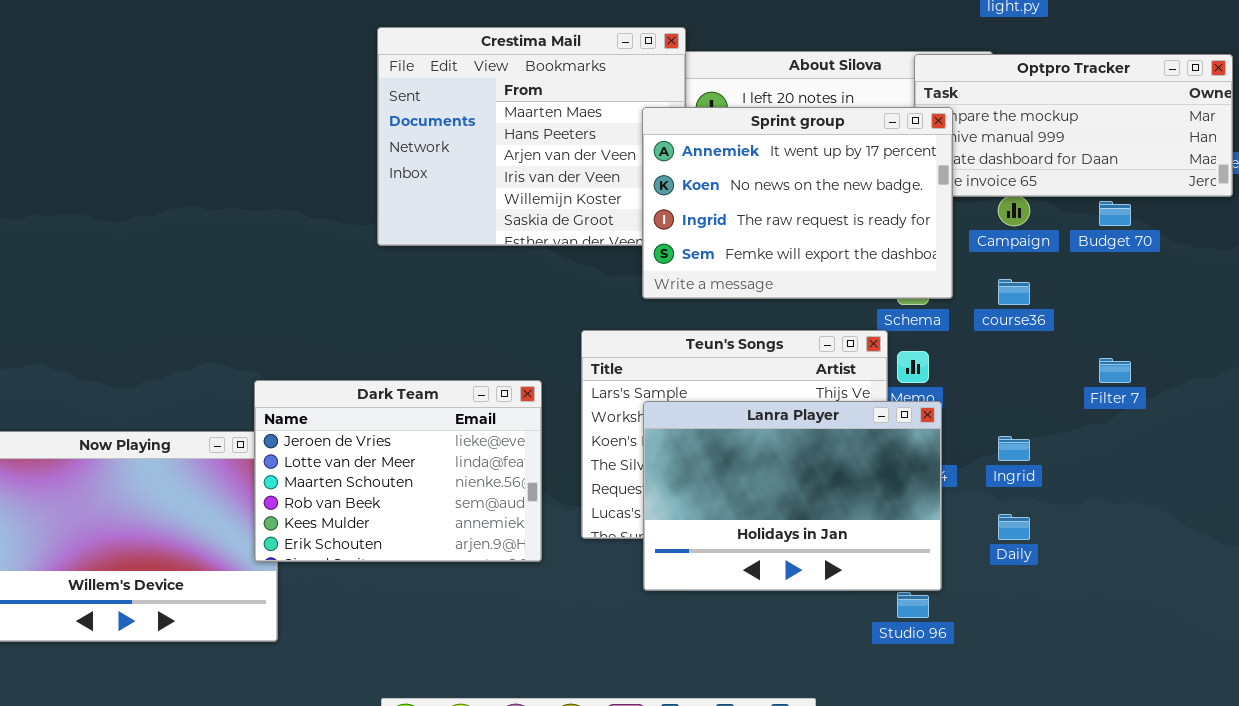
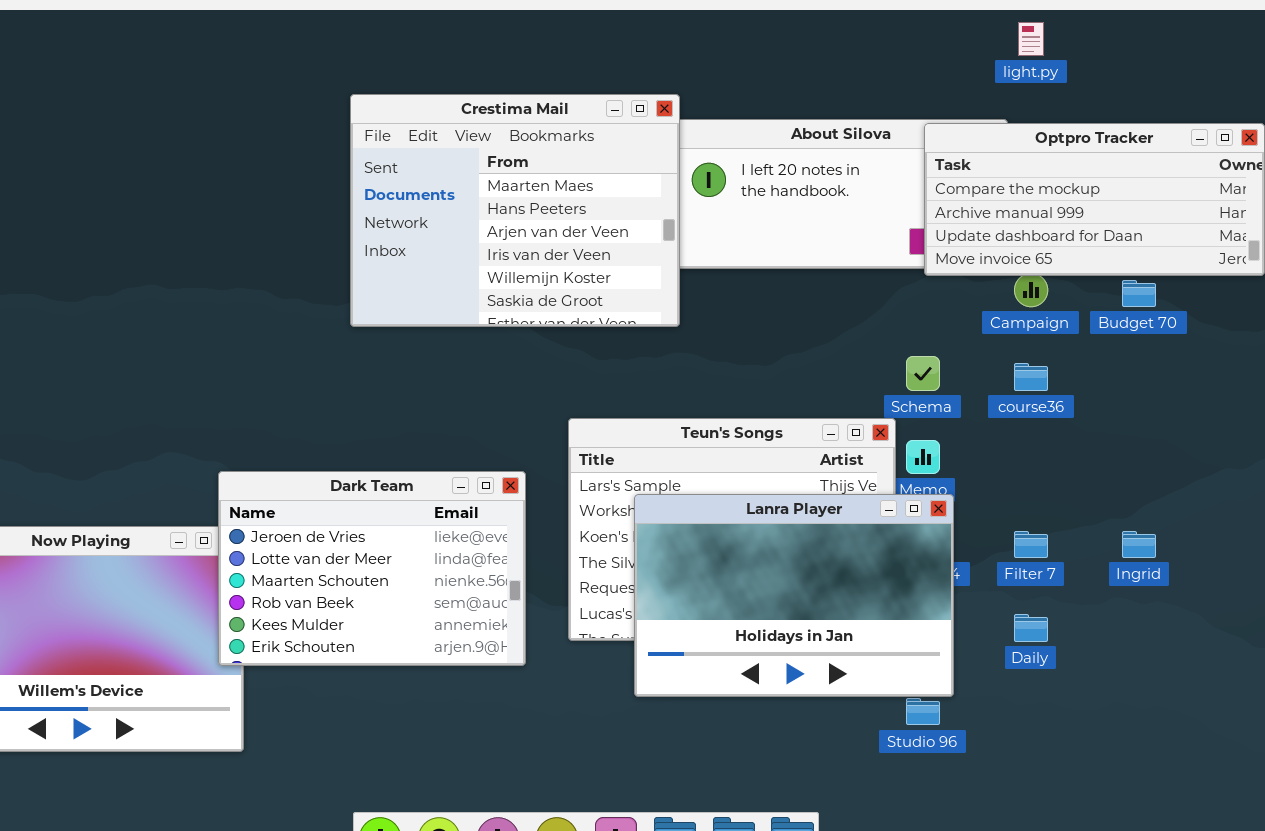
Sprint group: [642,107,953,299] -> none, closed
Filter 7: [1099,358,1131,383] -> [1014,531,1048,558], moved
Ingrid: [998,436,1030,461] -> [1122,531,1156,558], moved

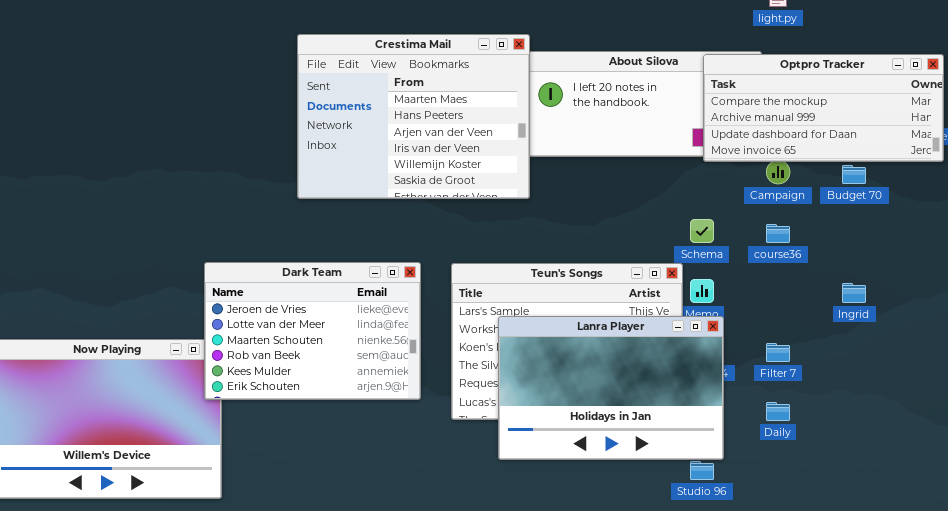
Dark Team: [218,471,526,666] -> [204,262,421,400], moved
Ingrid: [1122,531,1156,558] -> [842,283,866,303], moved

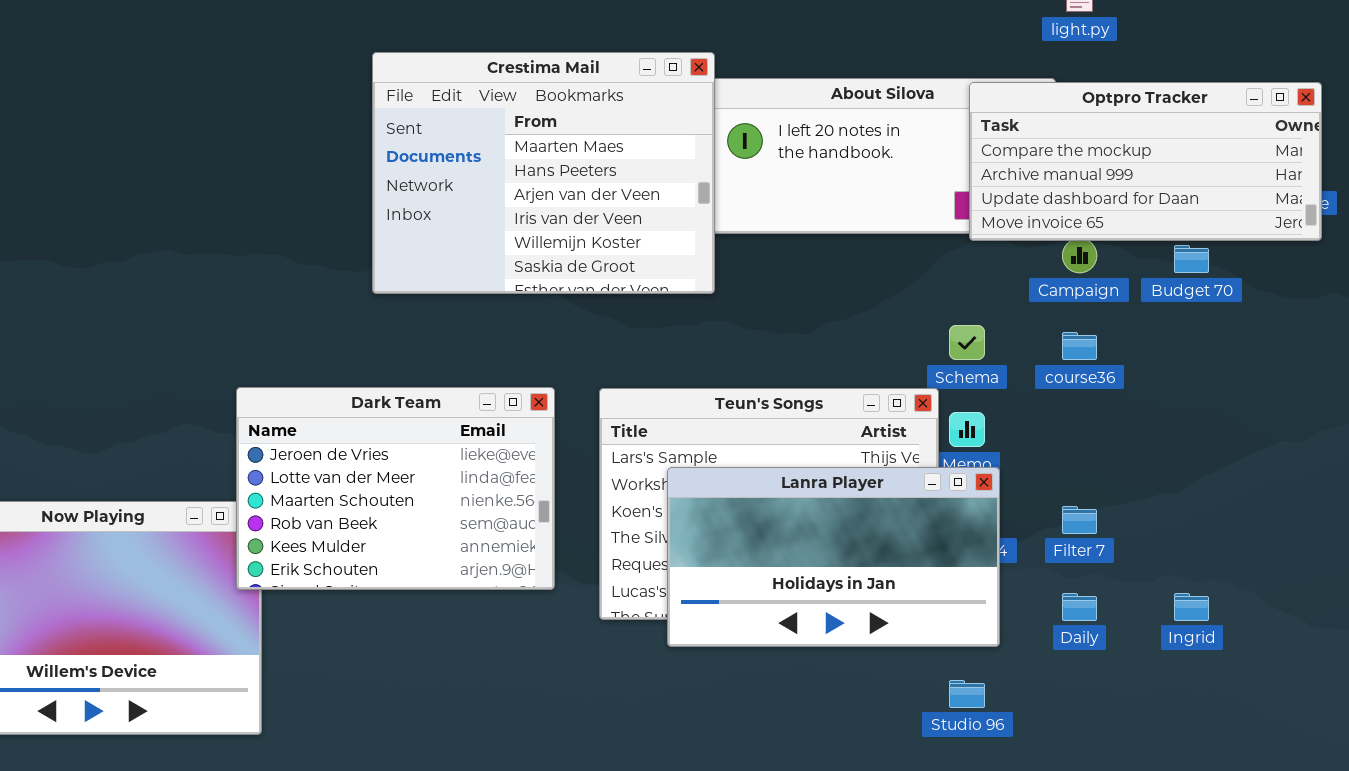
Ingrid: [842,283,866,303] -> [1174,593,1209,621], moved
Lanra Player: [498,316,724,460] -> [667,467,1000,647], resized

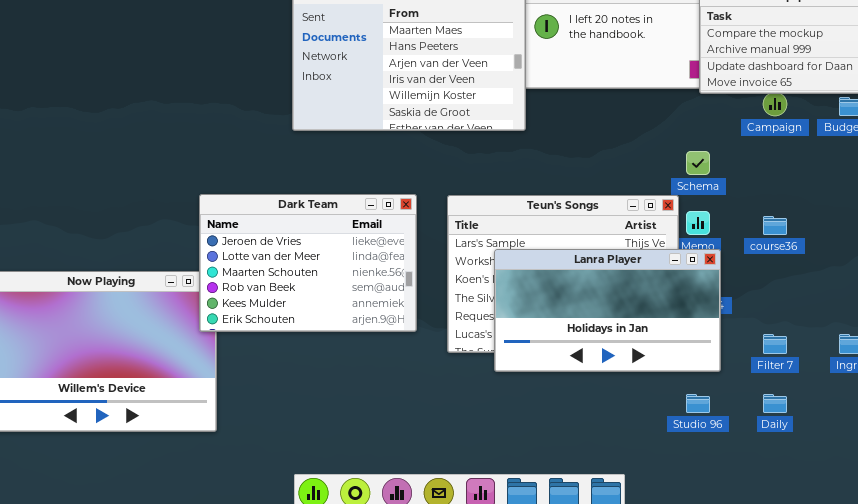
course36: [1062,332,1097,360] -> [763,216,787,235], moved
Filter 7: [1062,506,1097,534] -> [763,334,787,354], moved
Daily: [1062,593,1097,621] -> [763,394,787,413], moved

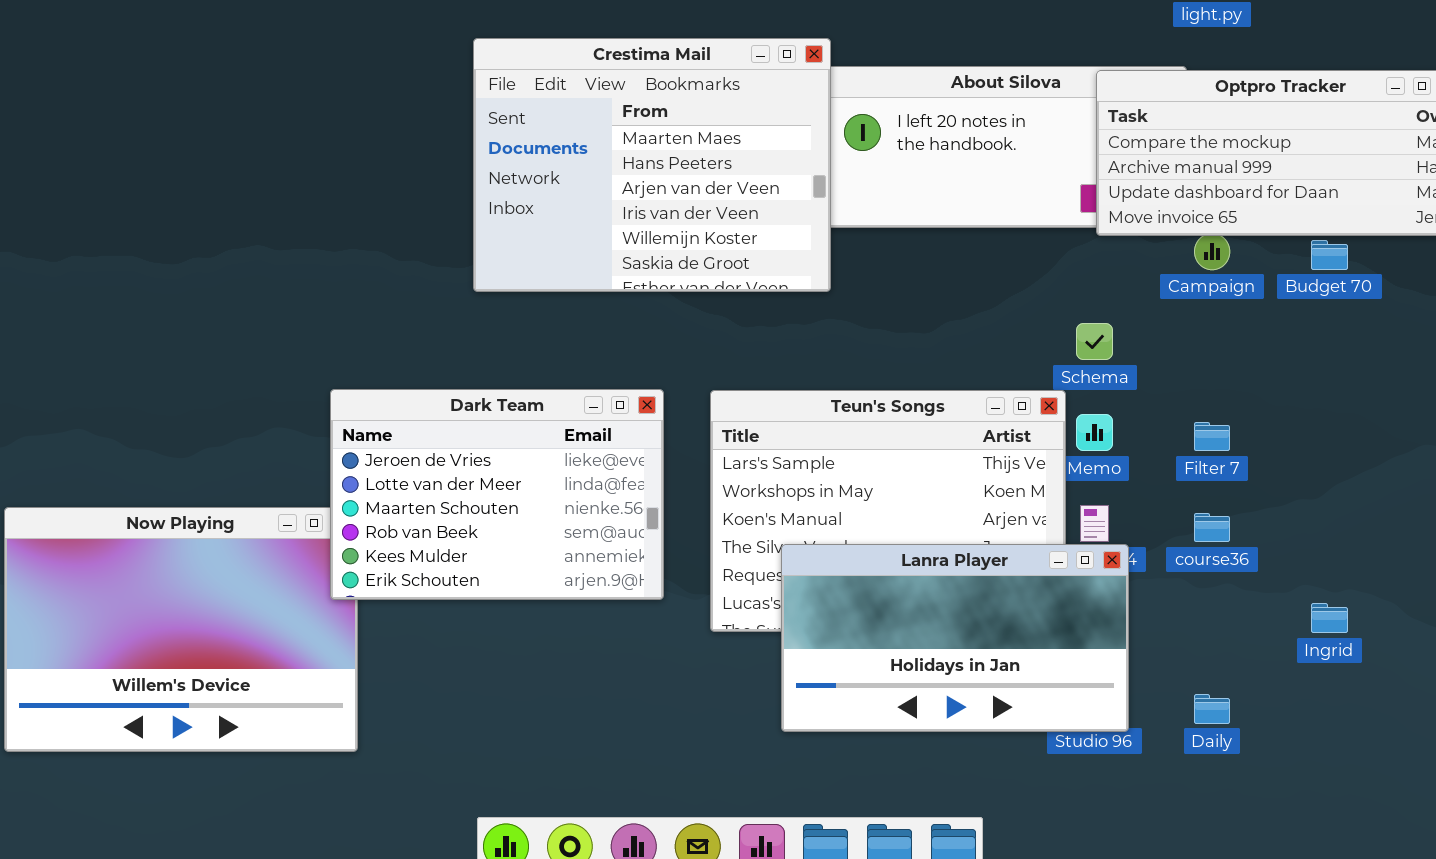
course36: [763,216,787,235] -> [1194,513,1230,542], moved
Lanra Player: [494,249,721,372] -> [781,544,1129,732], moved
Filter 7: [763,334,787,354] -> [1194,422,1230,451], moved

